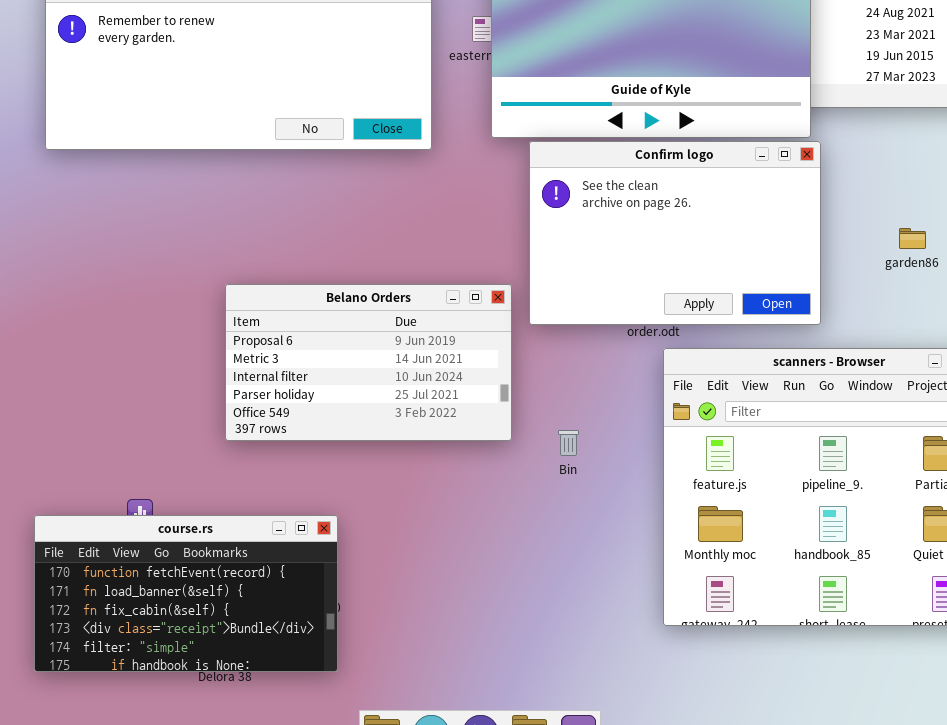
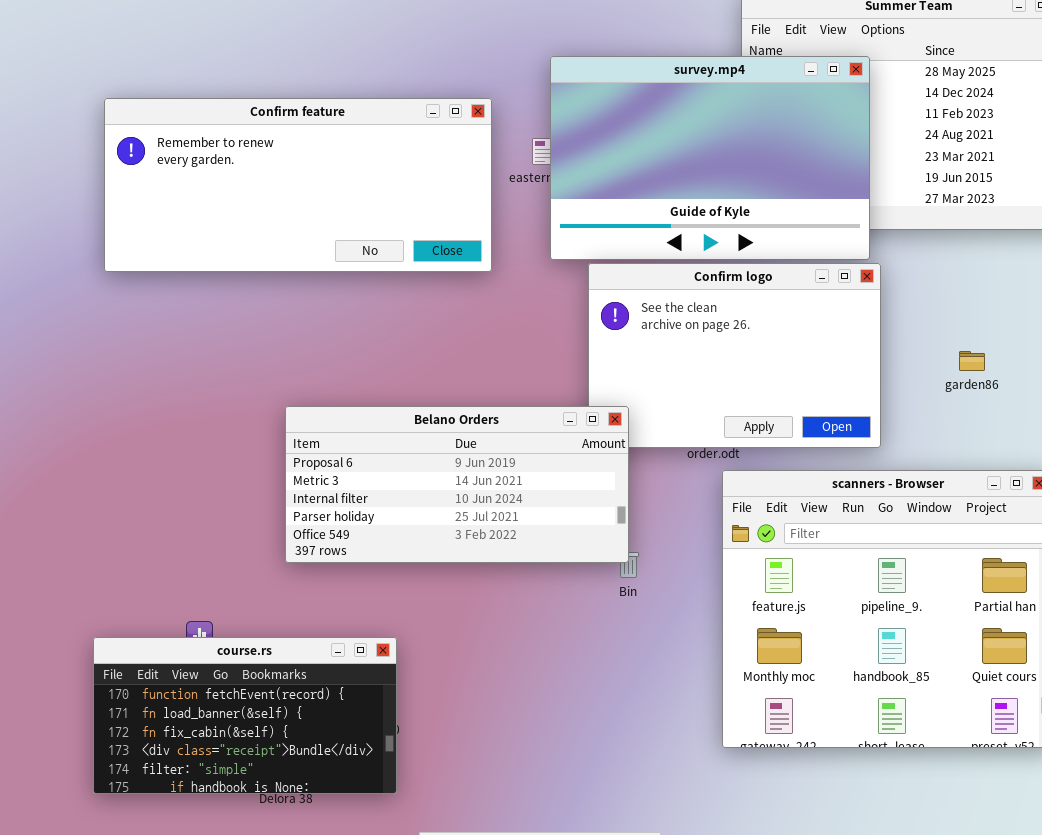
Belano Orders: [225,284,512,441] -> [285,406,629,563], resized

